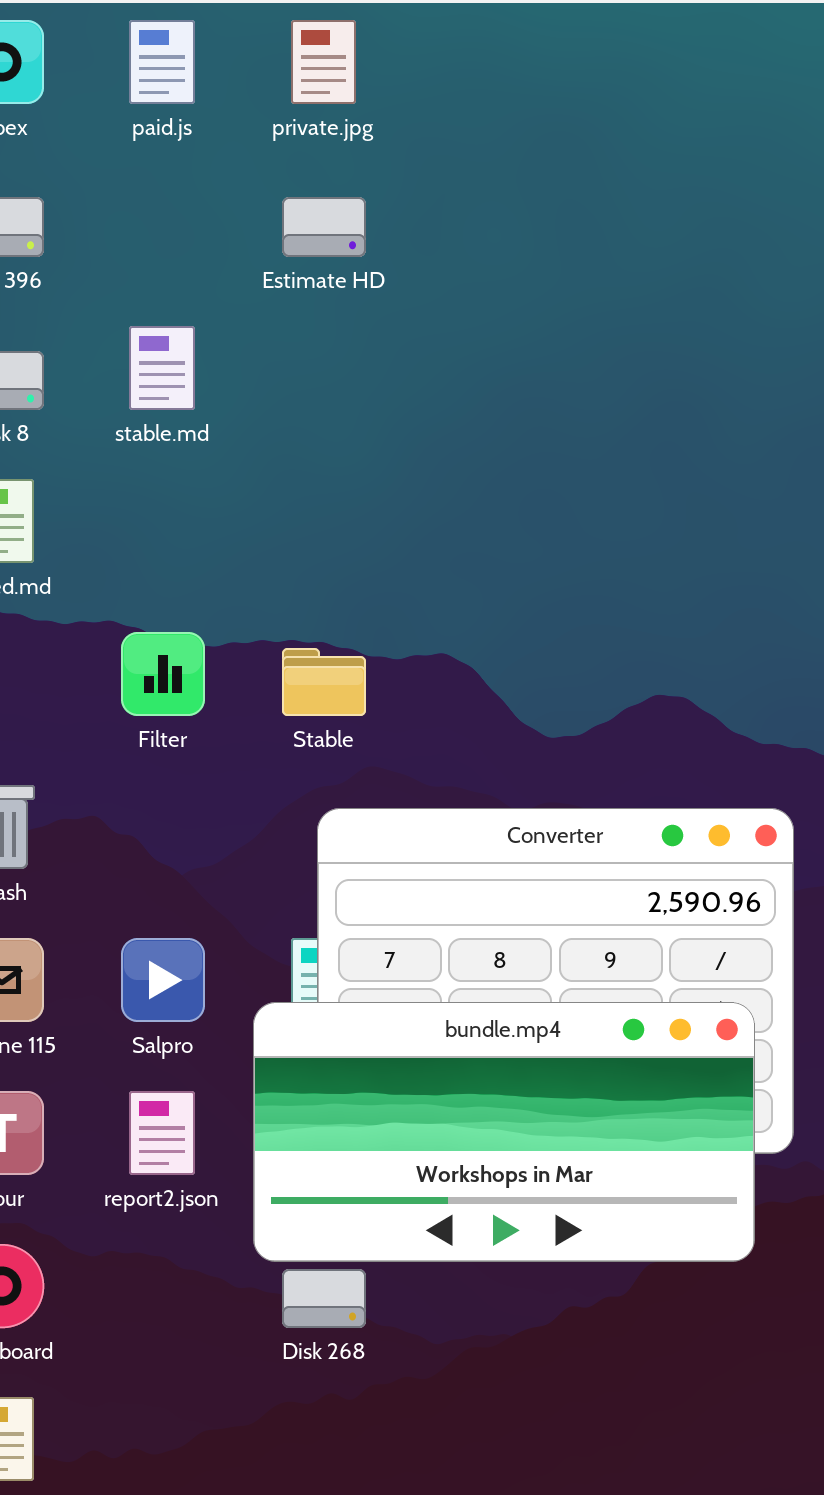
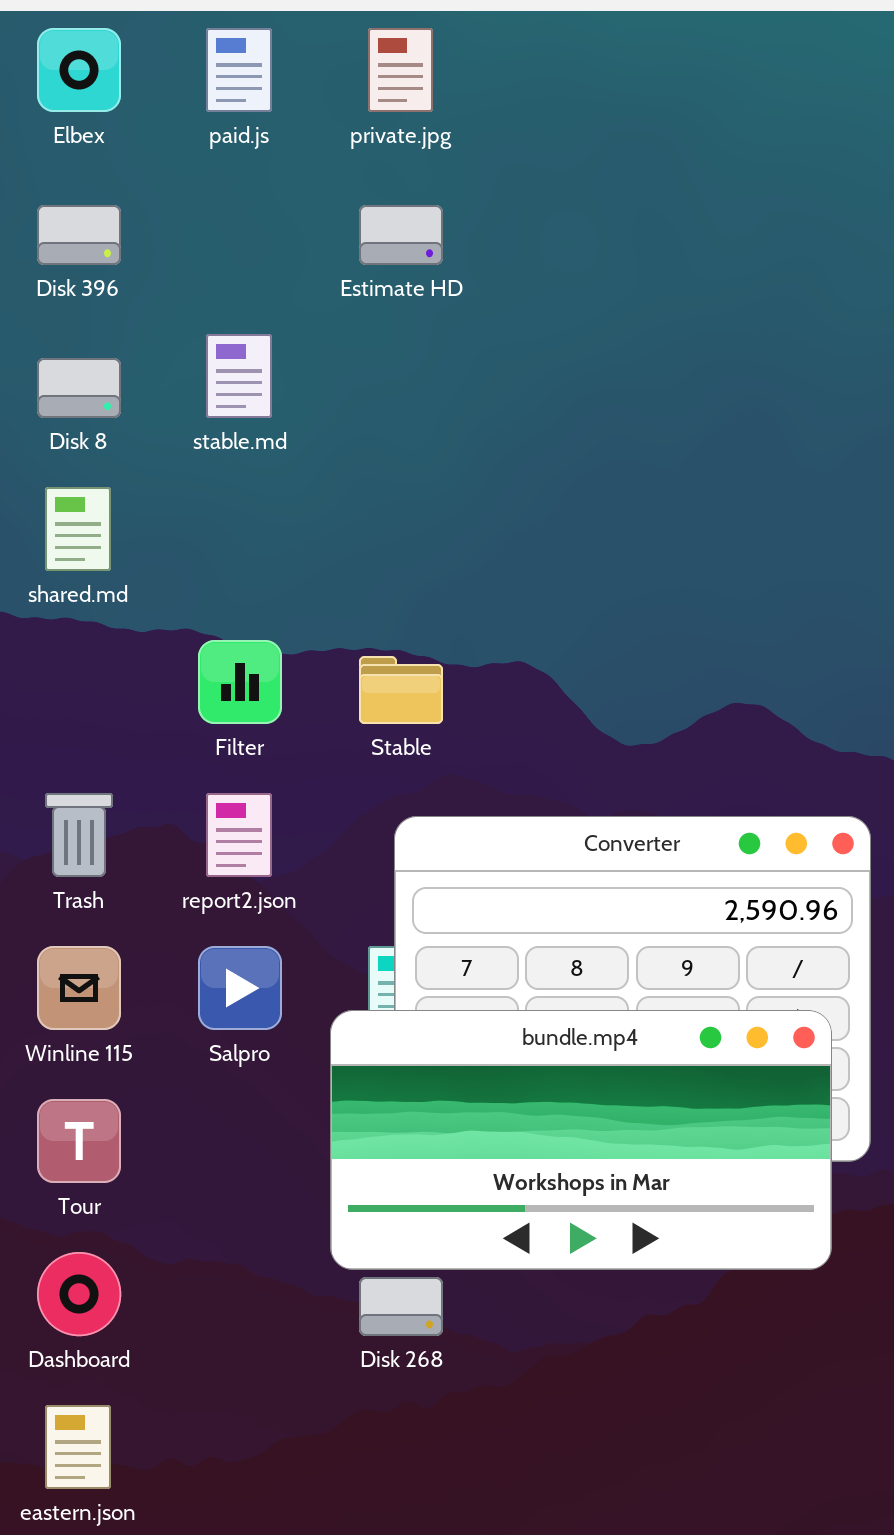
report2.json: [129,1091,195,1175] -> [206,793,272,877], moved

